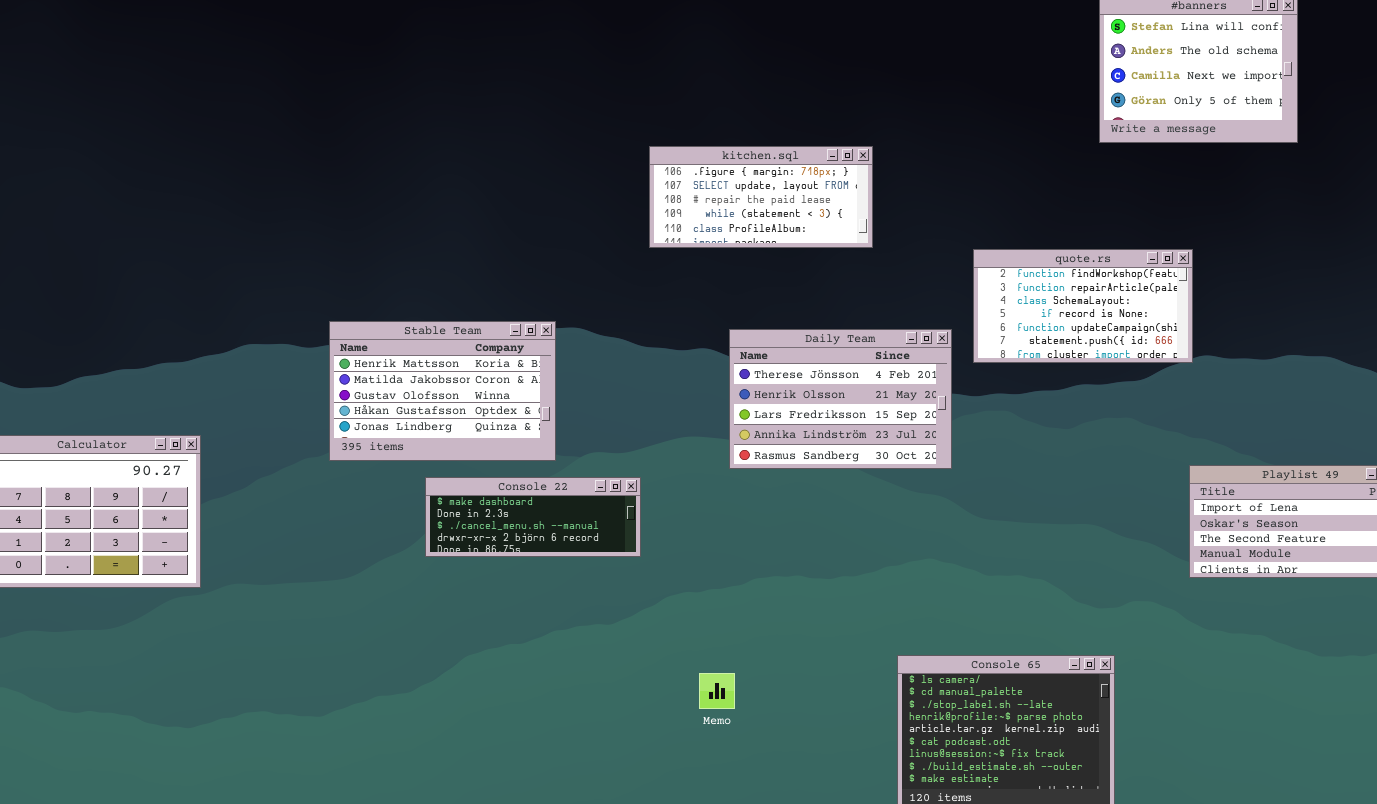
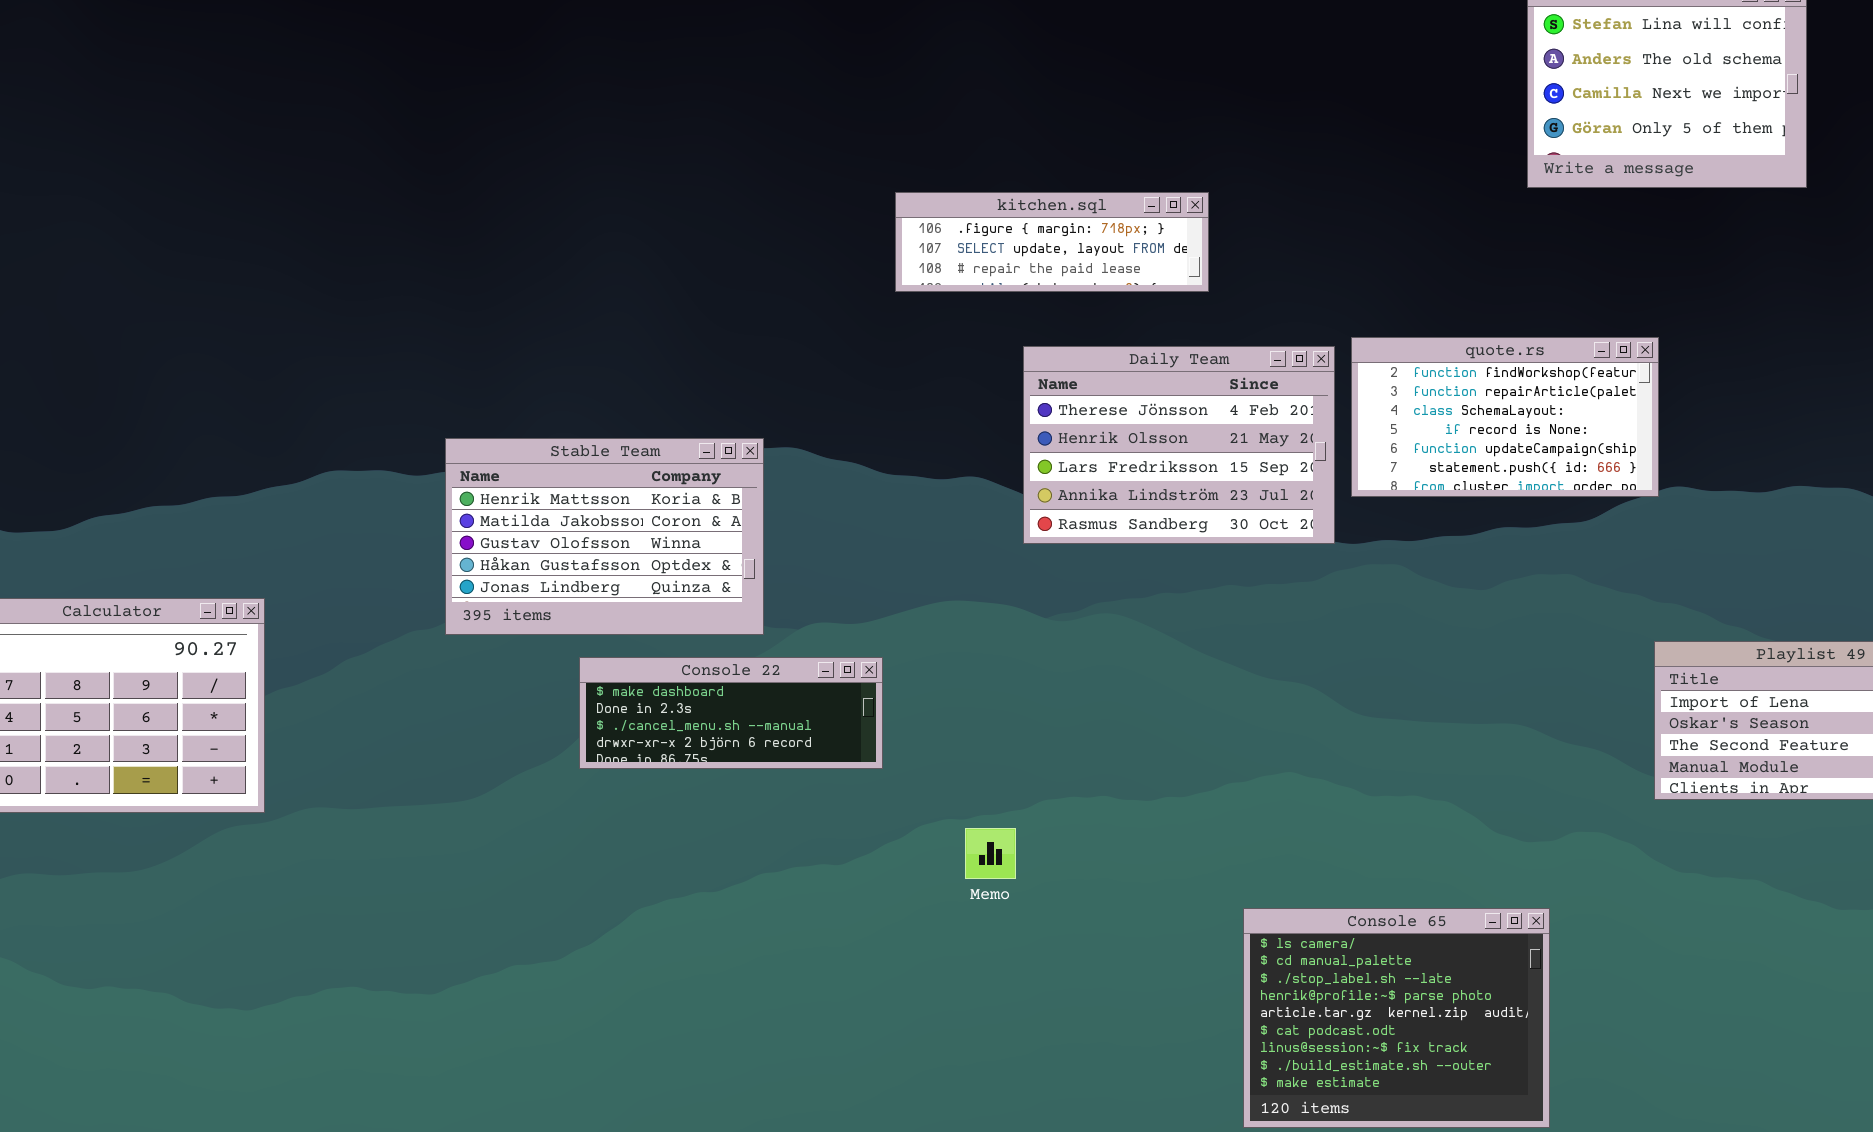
kitchen.sql: [649,146,873,248] -> [895,192,1209,292], resized
Daily Team: [729,329,952,469] -> [1023,346,1335,544], moved
Memo: [699,673,735,709] -> [965,828,1016,879], moved

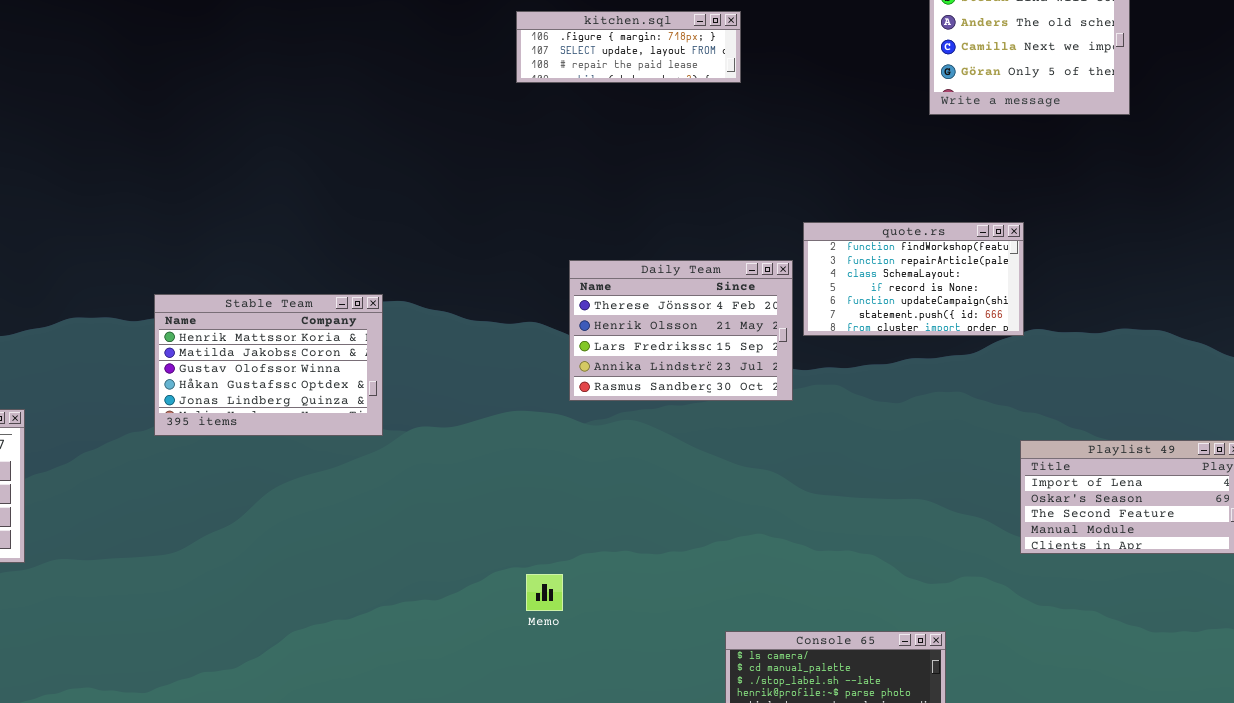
kitchen.sql: [895,192,1209,292] -> [516,11,741,83], moved
Daily Team: [1023,346,1335,544] -> [569,260,793,401], moved
Console 22: [579,657,883,769] -> none, closed

